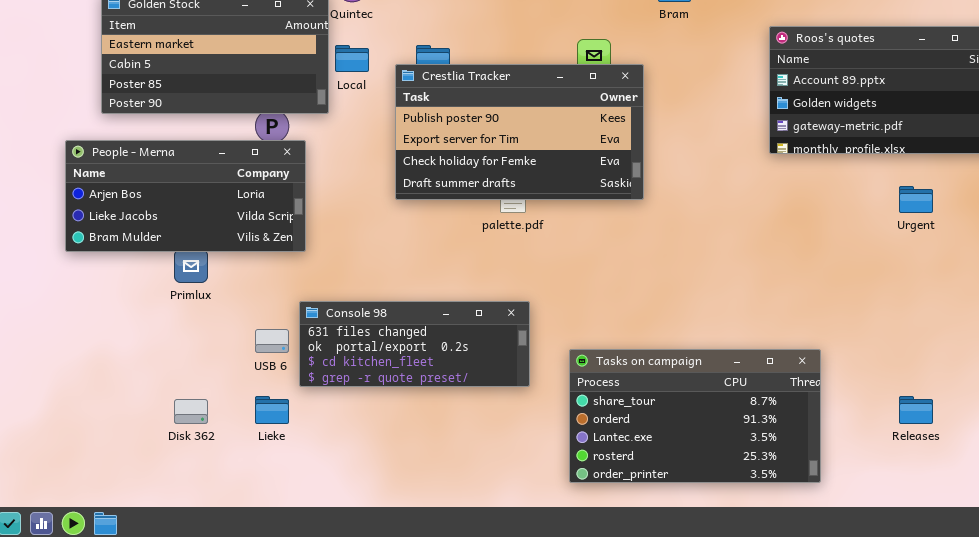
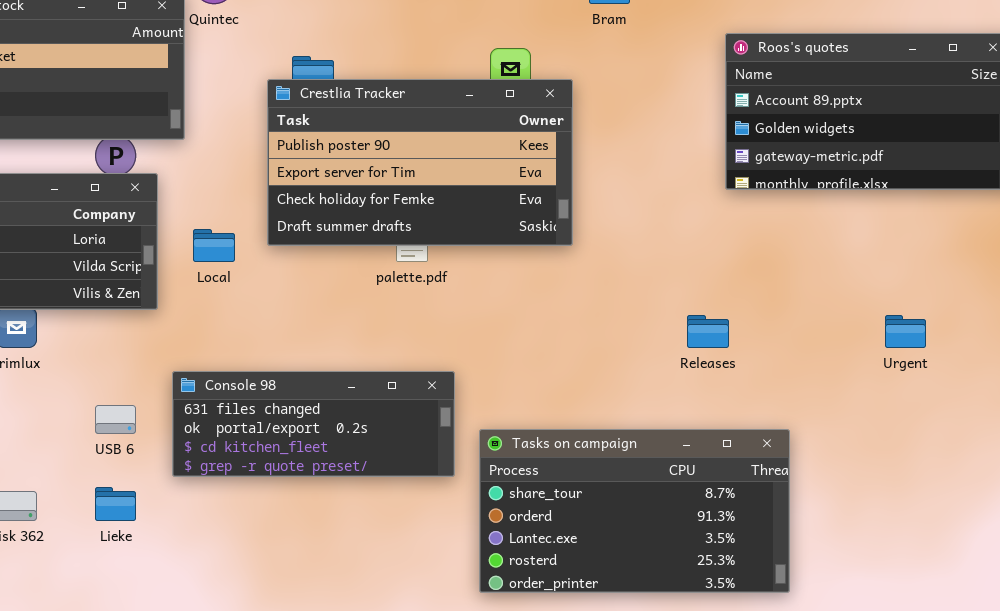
Local: [335,45,369,72] -> [193,229,235,262], moved
Urgent: [899,186,933,213] -> [885,315,926,348], moved
Console 98: [299,301,530,387] -> [172,371,455,477], moved
Releases: [899,396,933,424] -> [687,315,729,348], moved

